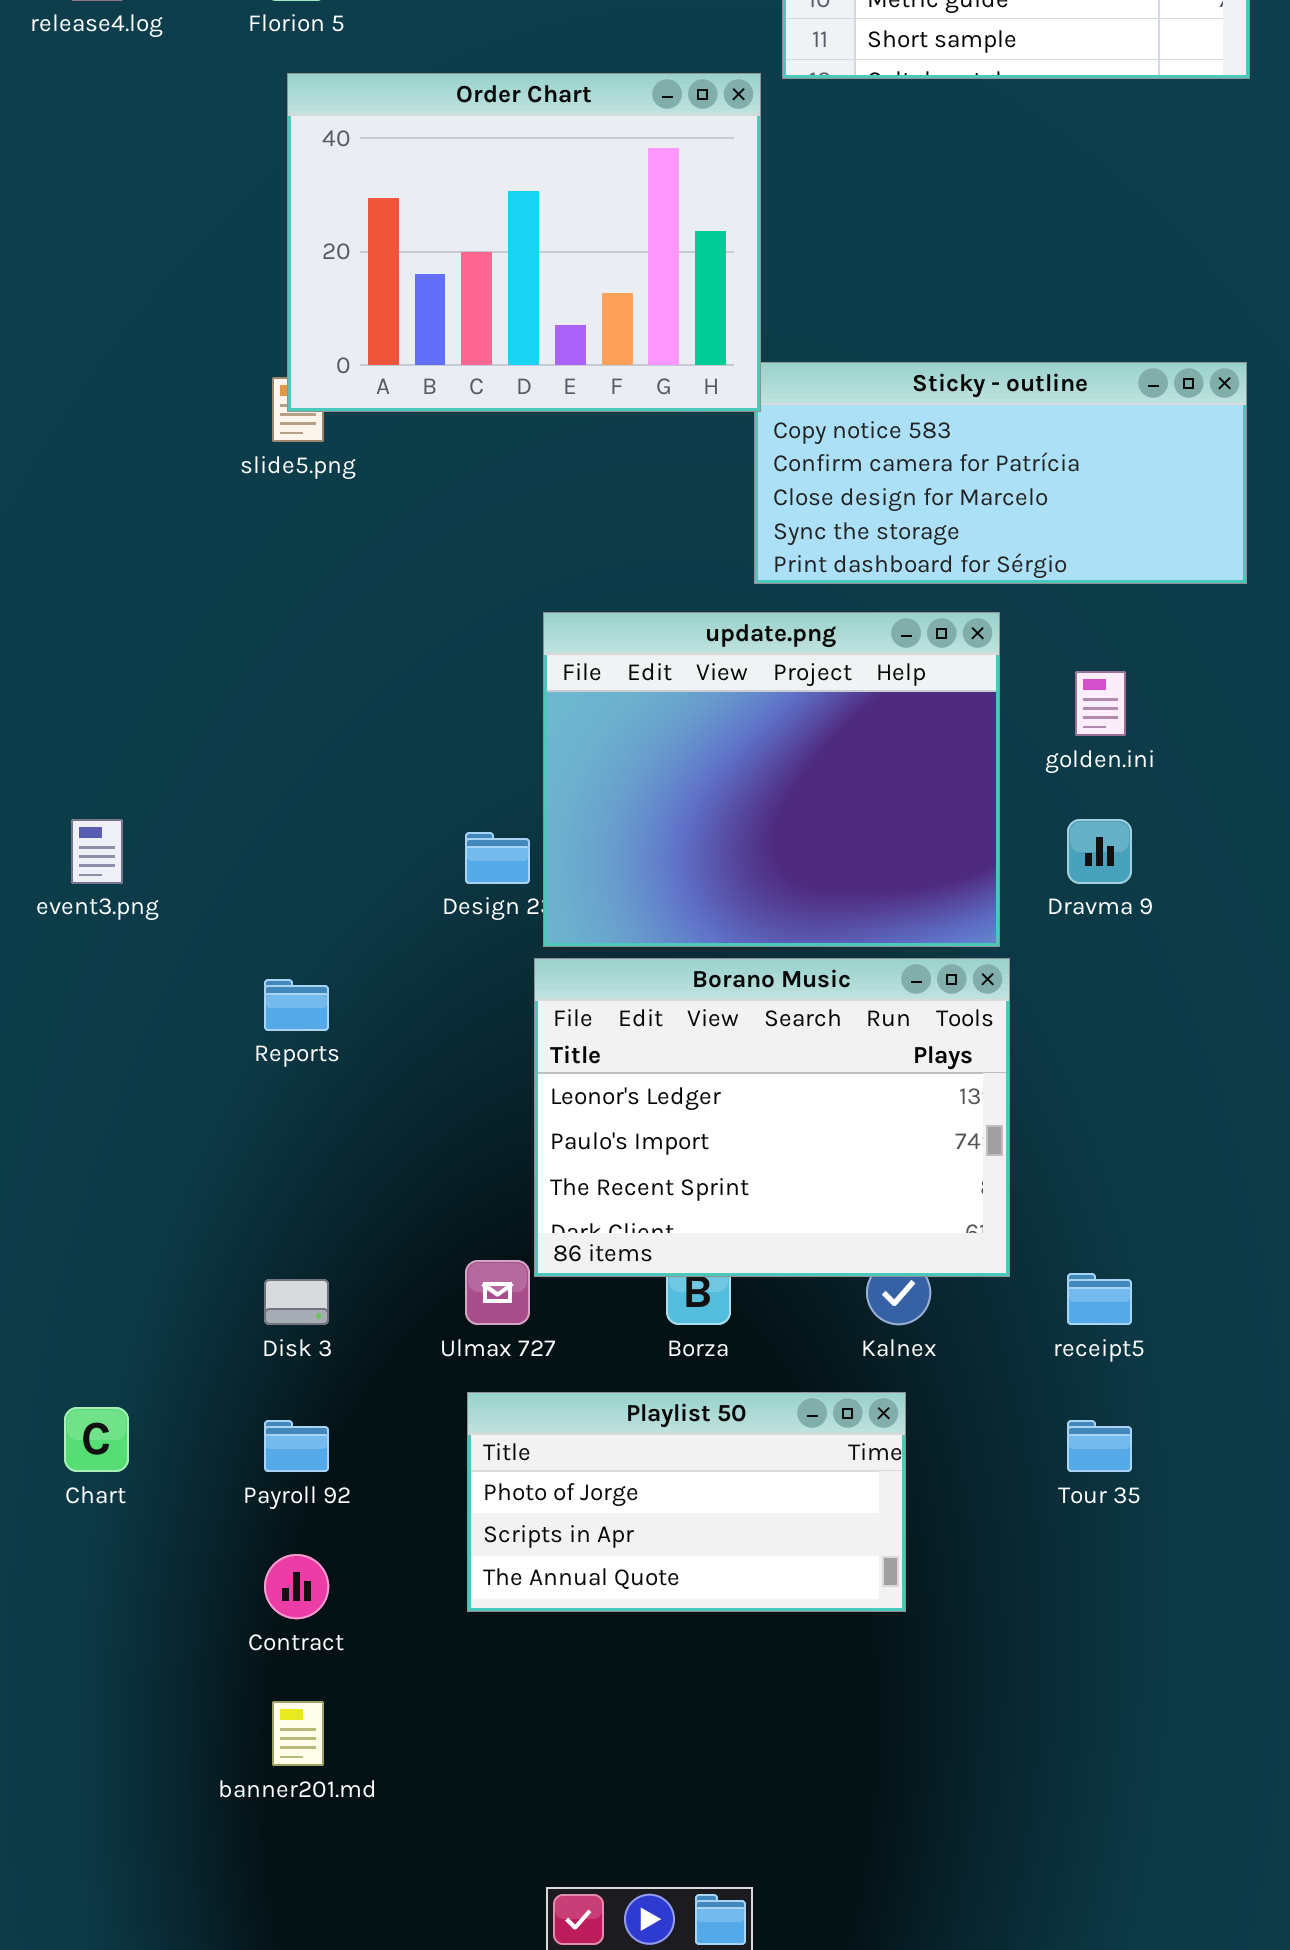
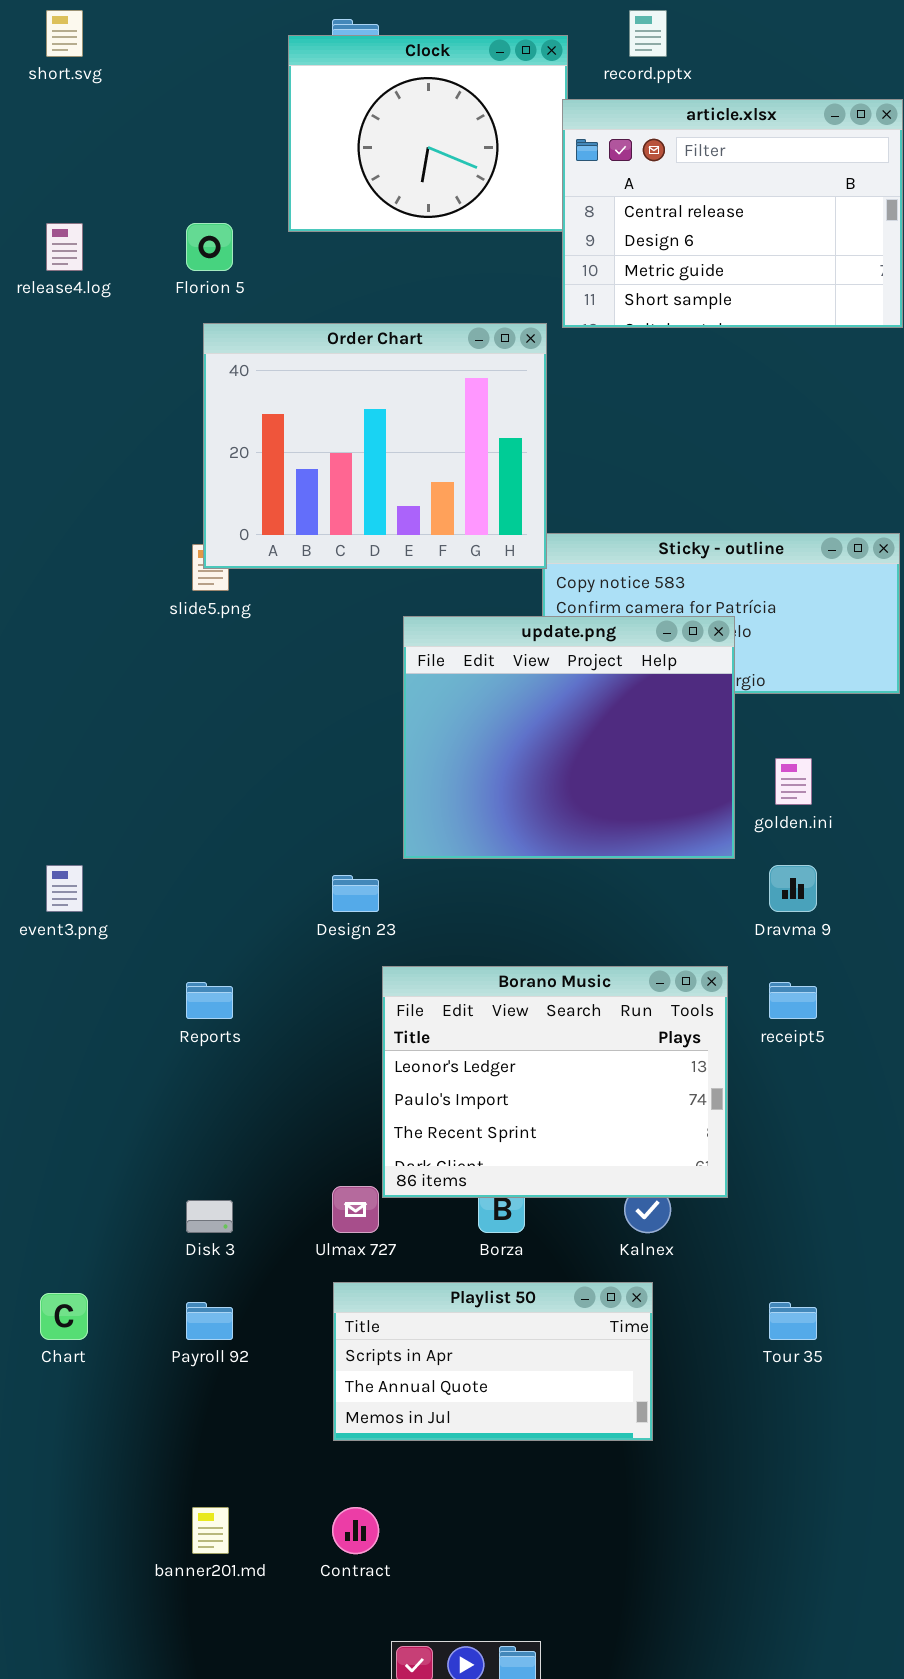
update.png: [543,612,1000,947] -> [403,616,735,859], moved
receipt5: [1067,1273,1132,1325] -> [769,982,817,1019], moved
Playlist 50: [467,1392,906,1612] -> [333,1282,653,1441], scrolled down 1 row
Contract: [264,1554,329,1619] -> [332,1507,379,1554], moved

